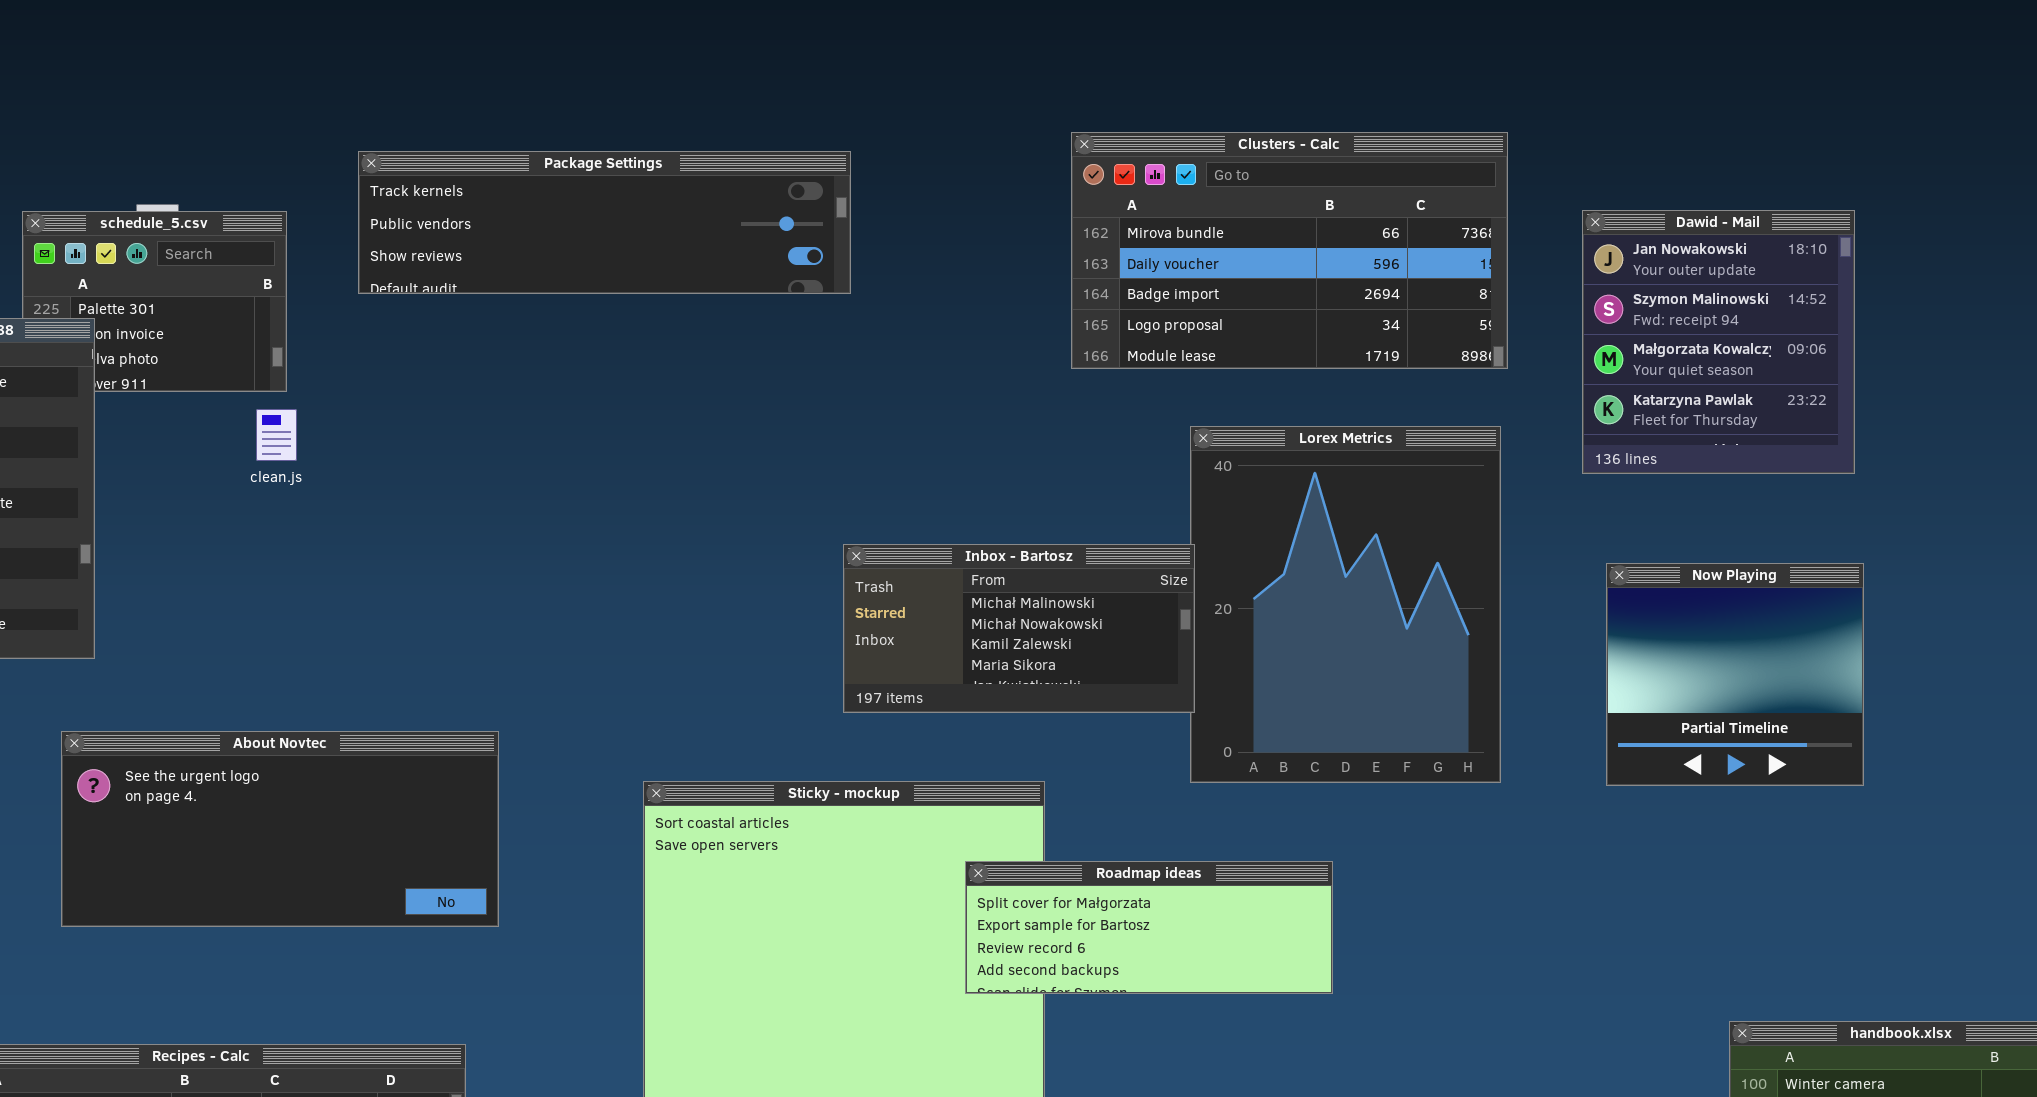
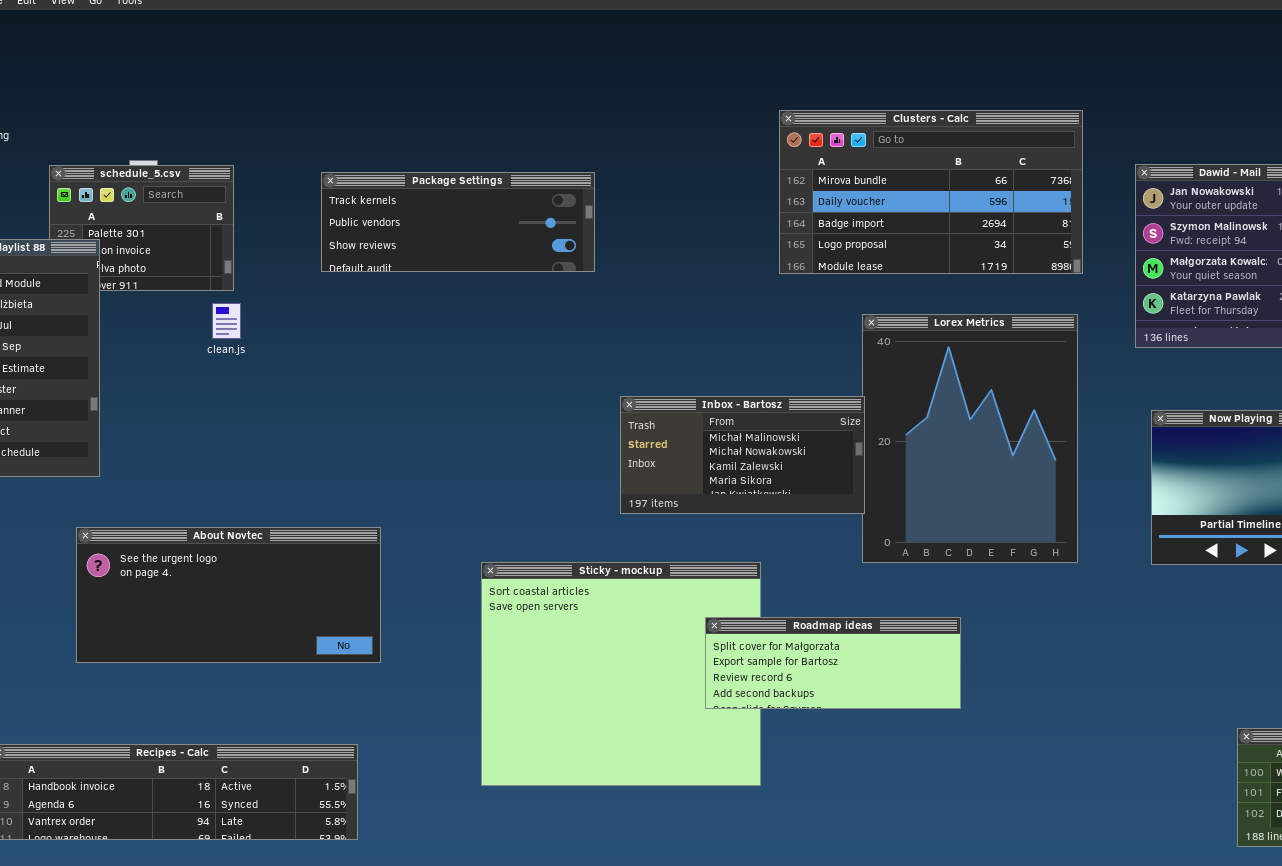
Package Settings: [358,151,851,294] -> [321,172,595,272], moved, resized

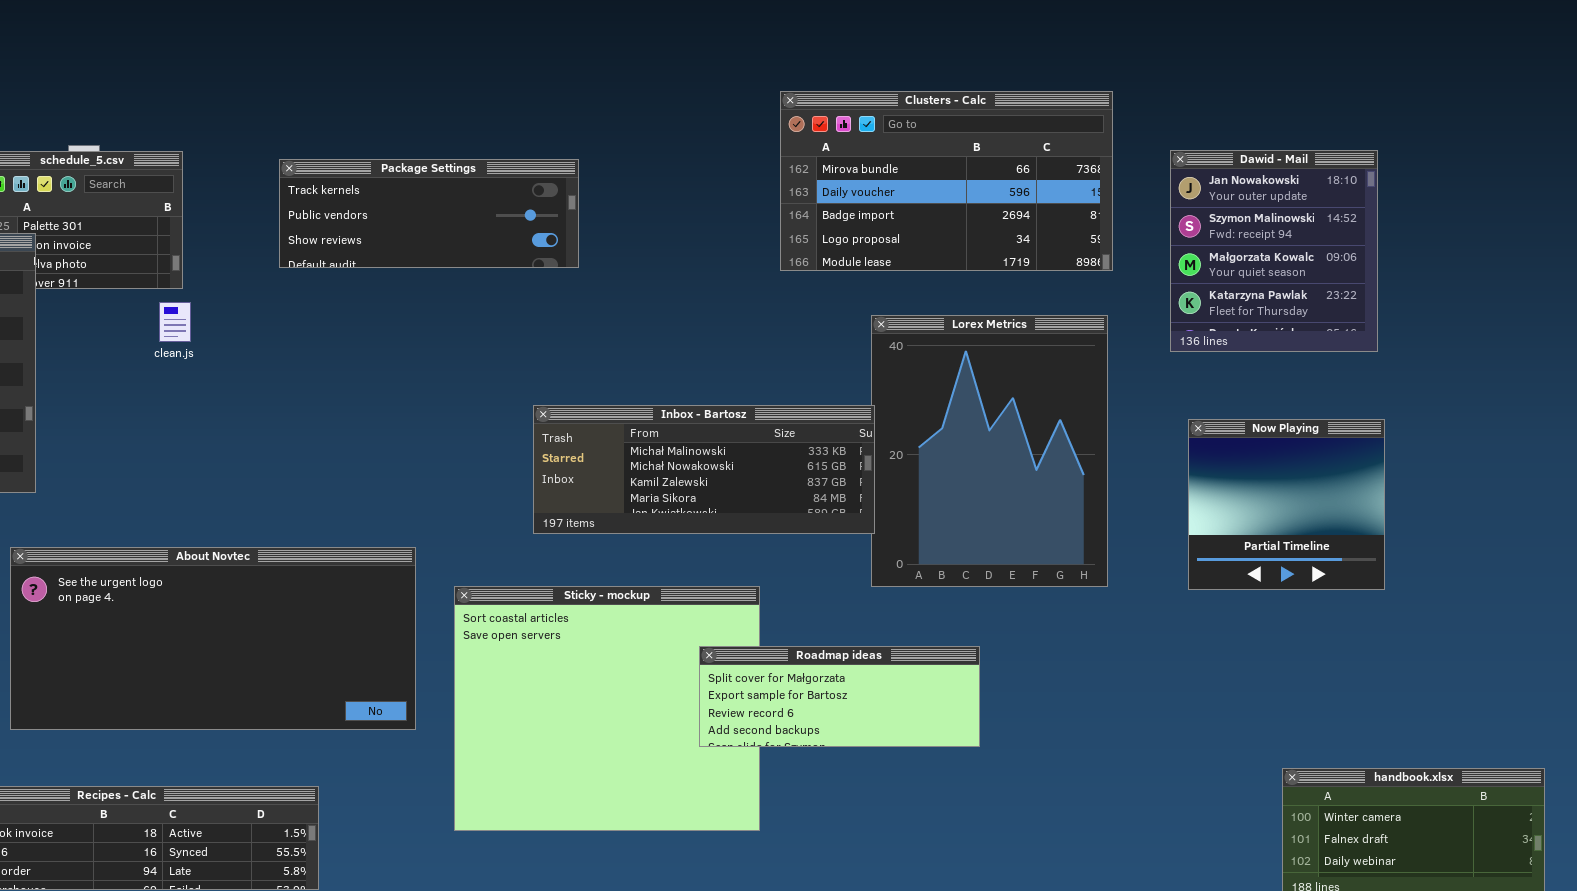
Inbox - Bartosz: [620,396,865,514] -> [533,405,875,534], resized
About Novtec: [76,527,381,663] -> [10,547,416,730], resized

